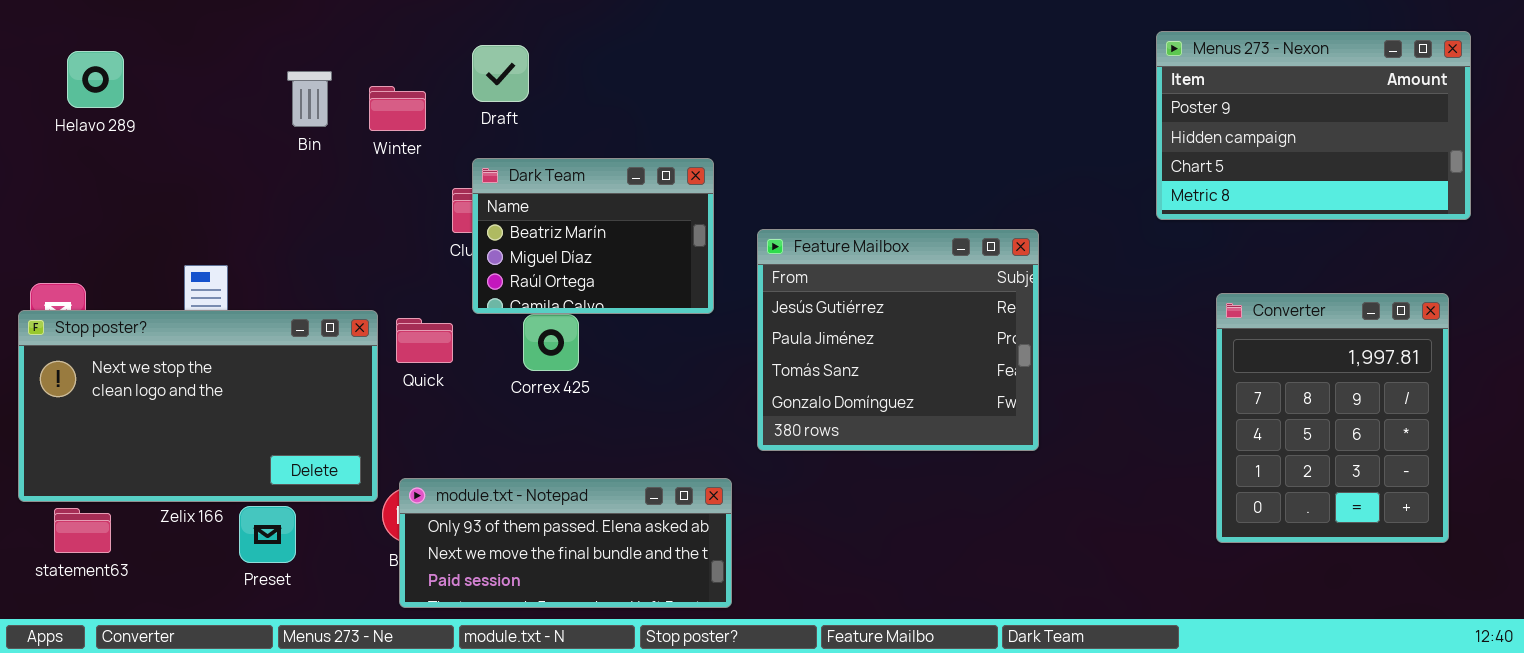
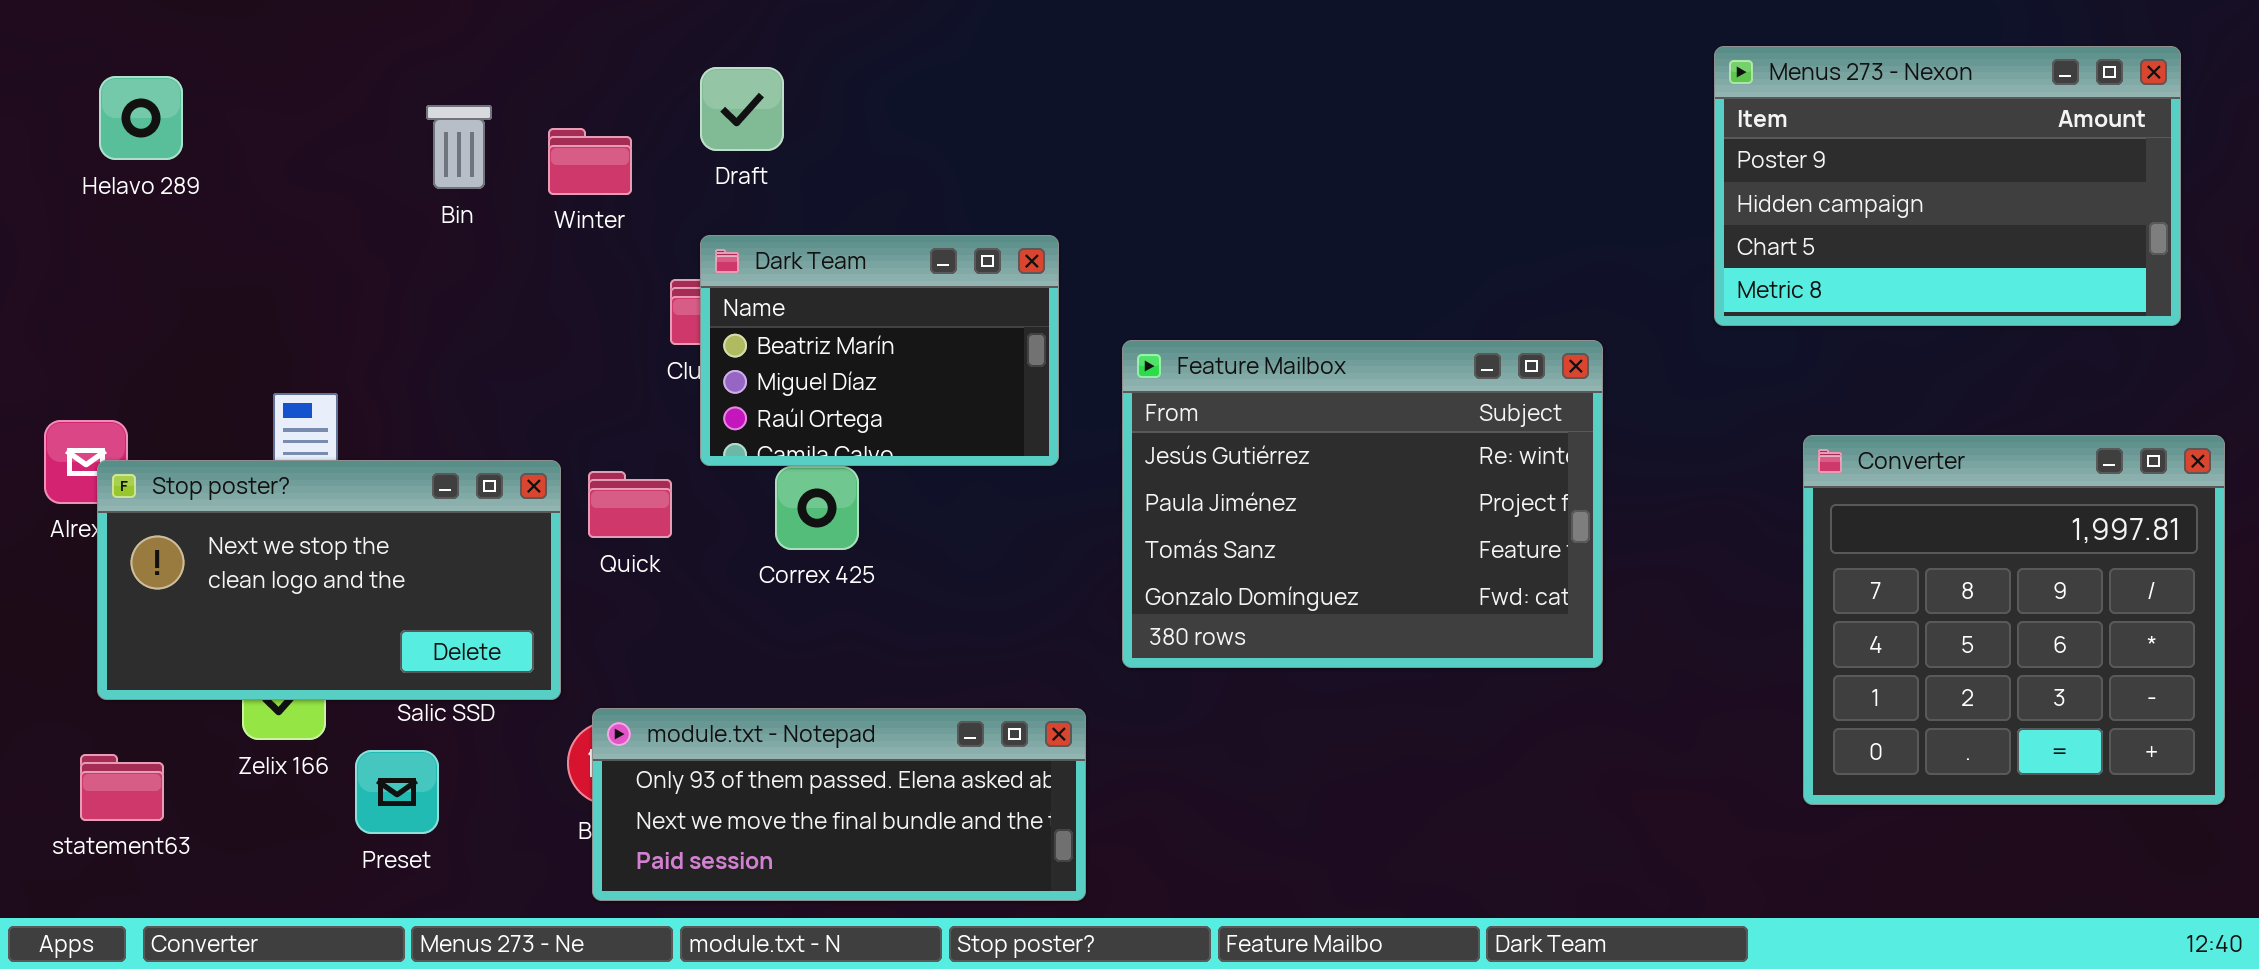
Feature Mailbox: [757,229,1039,451] -> [1122,340,1603,668], resized
Converter: [1216,293,1449,543] -> [1803,435,2225,805], resized
Stop poster?: [18,310,378,502] -> [97,460,561,700], resized

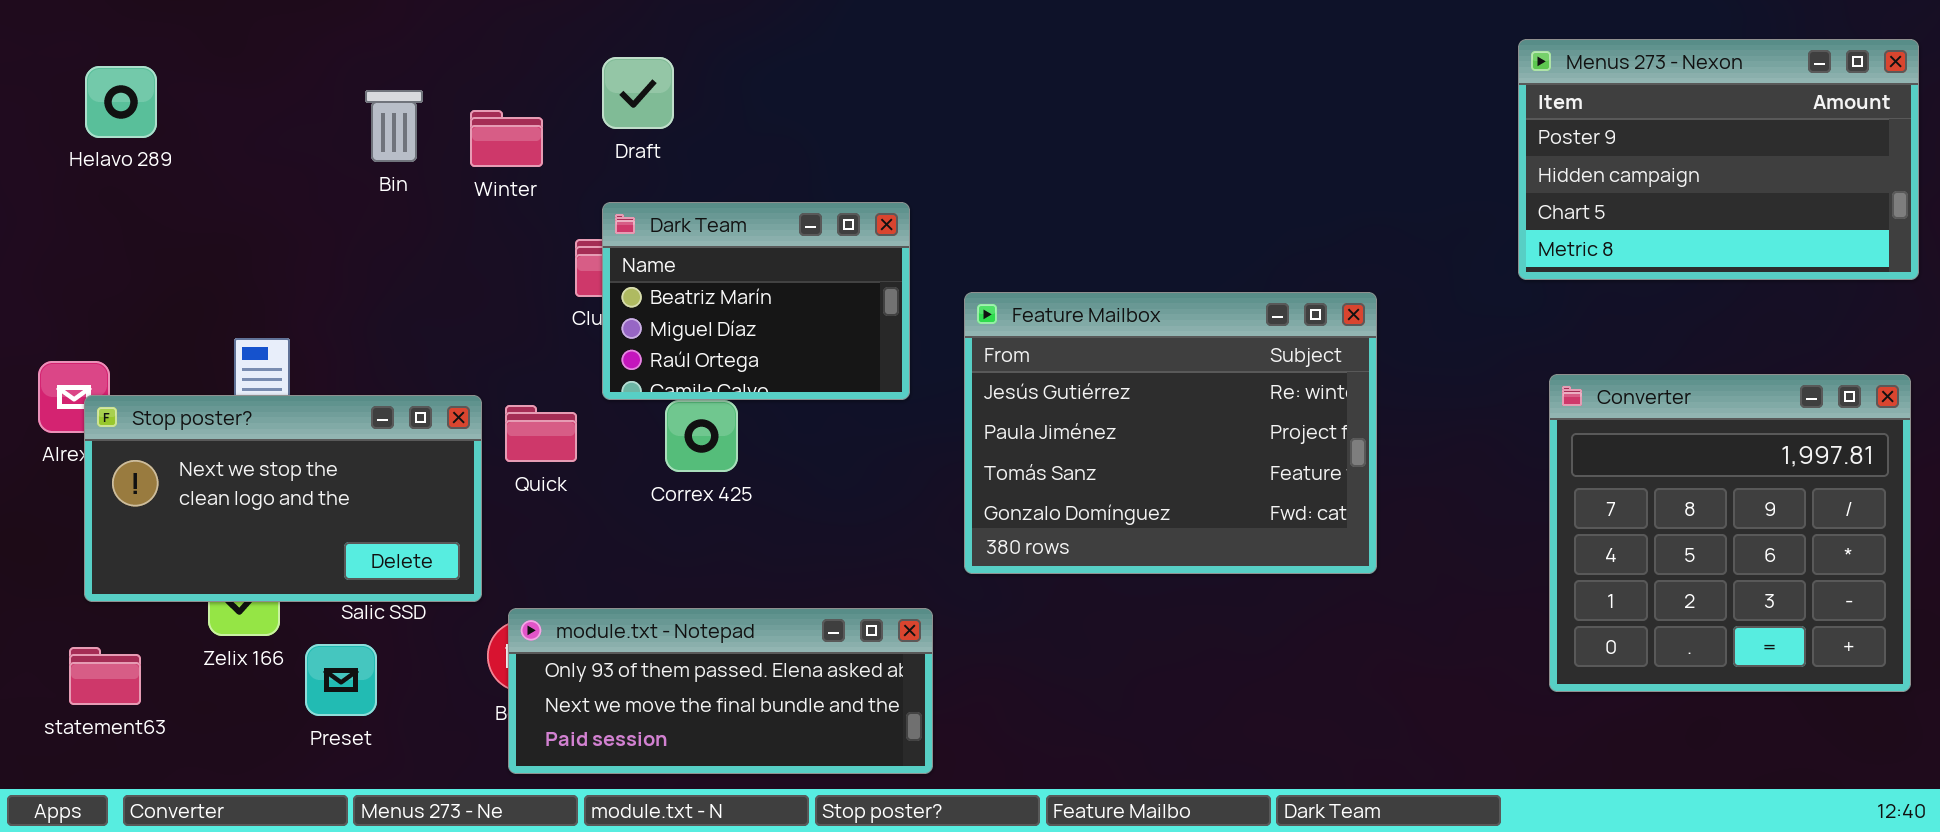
Menus 273 - Nexon: [1714,46,2181,326] -> [1518,39,1919,280], moved

